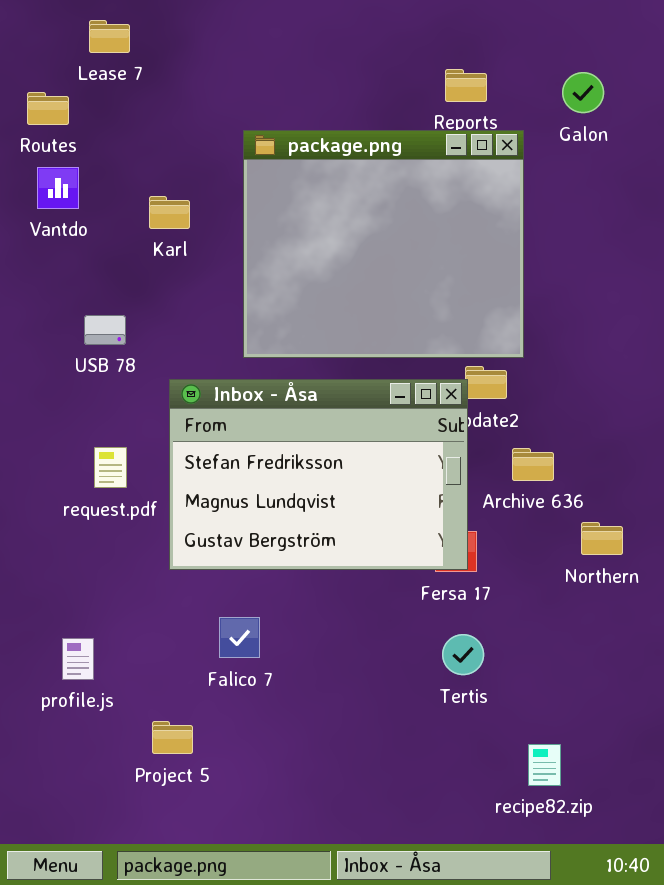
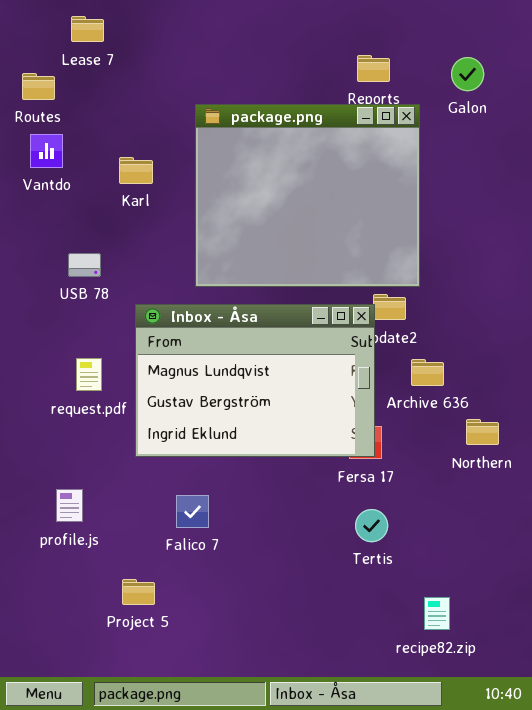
Inbox - Åsa: [169,379,468,570] -> [135,304,375,457], scrolled down 1 row
profile.js: [62,638,94,680] -> [56,489,83,522], moved

